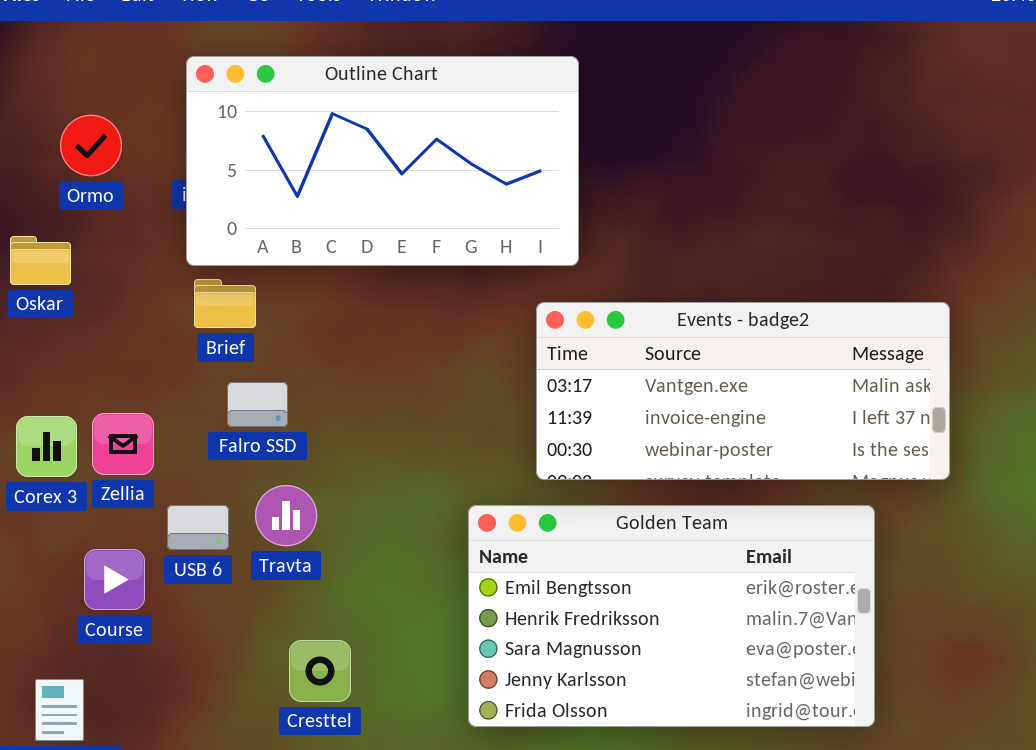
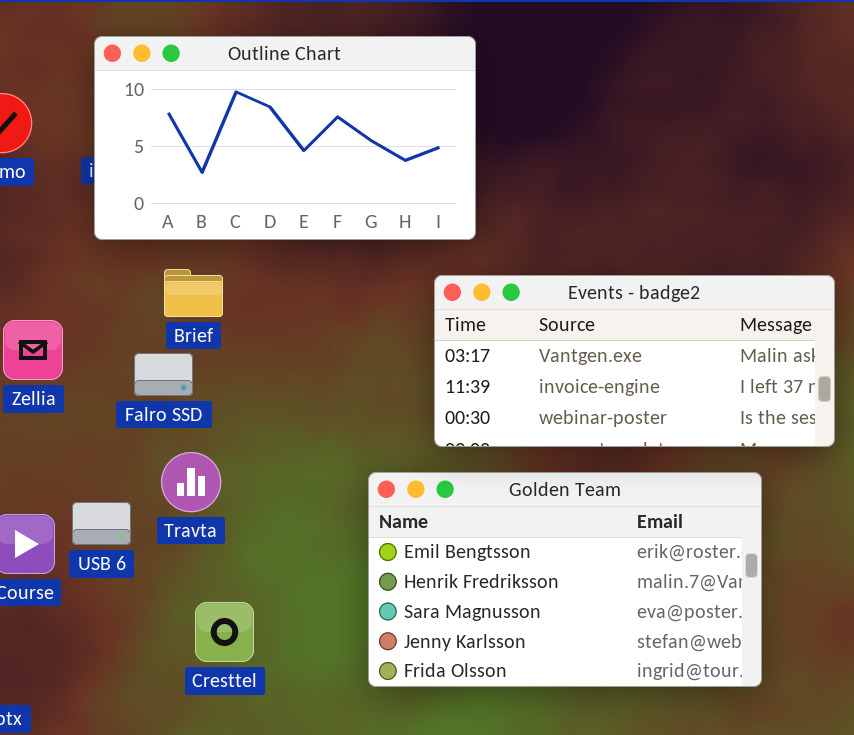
Brief: [194,279,256,328] -> [164,269,223,317], moved
Zellia: [92,413,154,475] -> [3,320,63,380], moved
USB 6: [167,505,229,550] -> [72,502,131,545], moved

